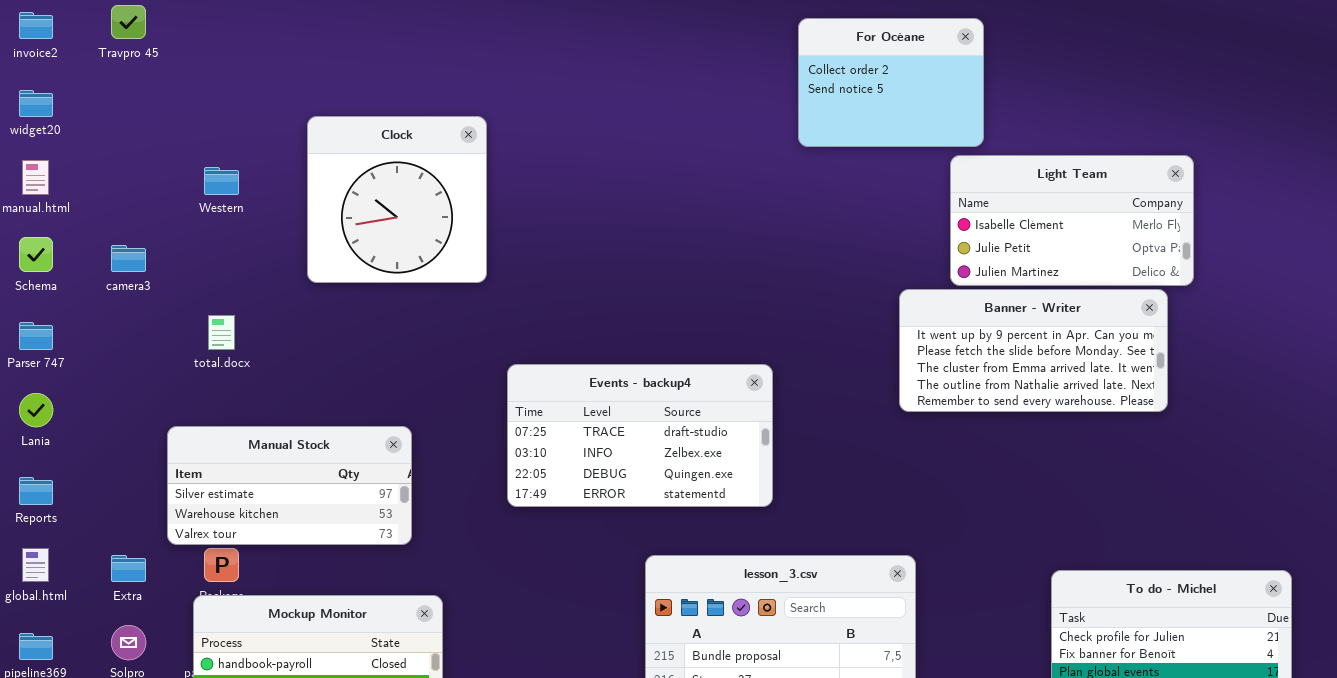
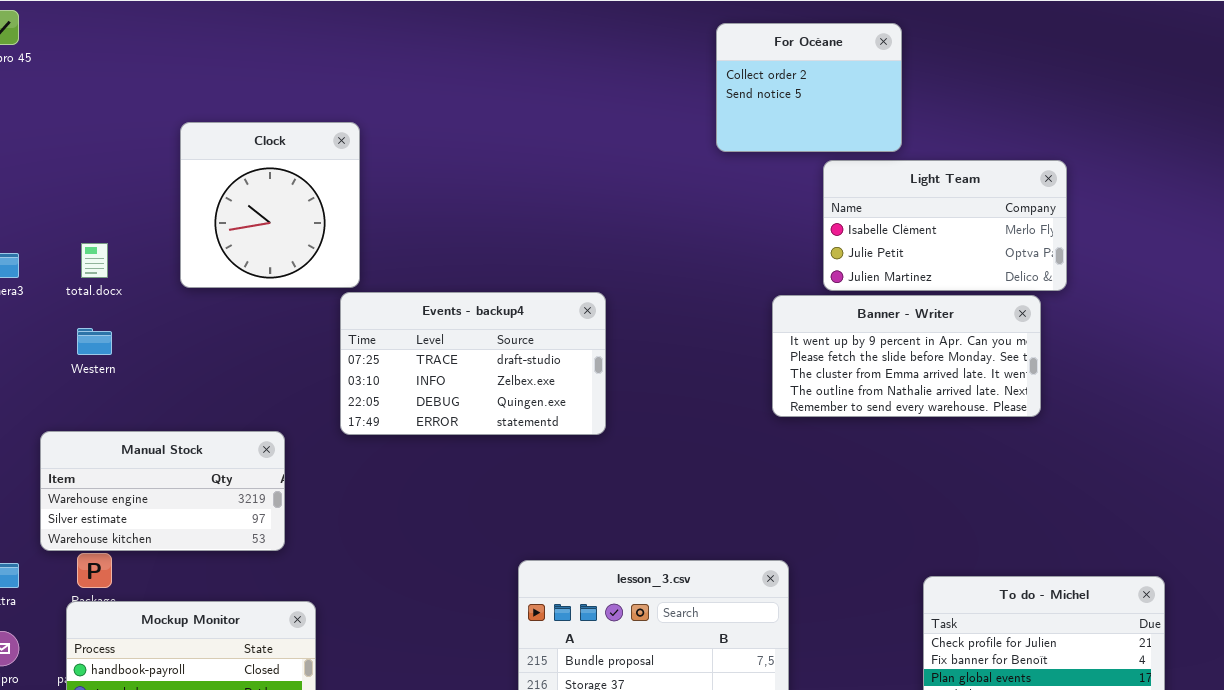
For Océane: [798,18,984,147] -> [716,23,902,152], moved
Western: [204,167,239,195] -> [77,328,112,355], moved
total.docx: [208,315,235,350] -> [81,243,108,278], moved
Events - backup4: [507,364,773,507] -> [340,292,606,435], moved
Manual Stock: [167,426,412,545] -> [40,431,285,551], scrolled up 1 row

